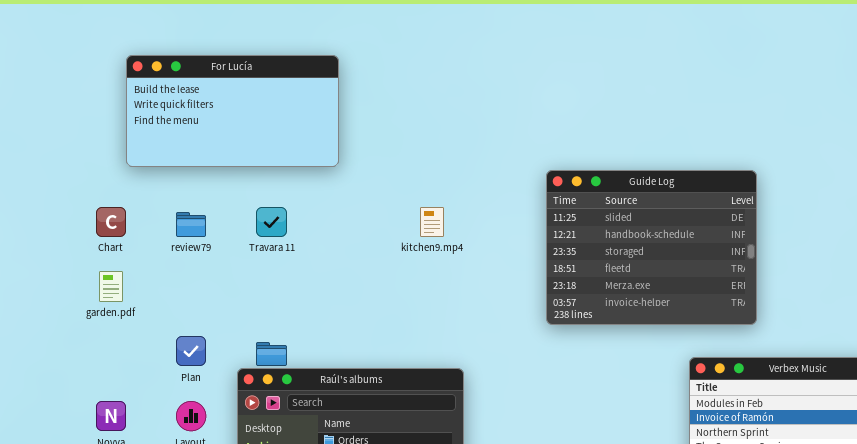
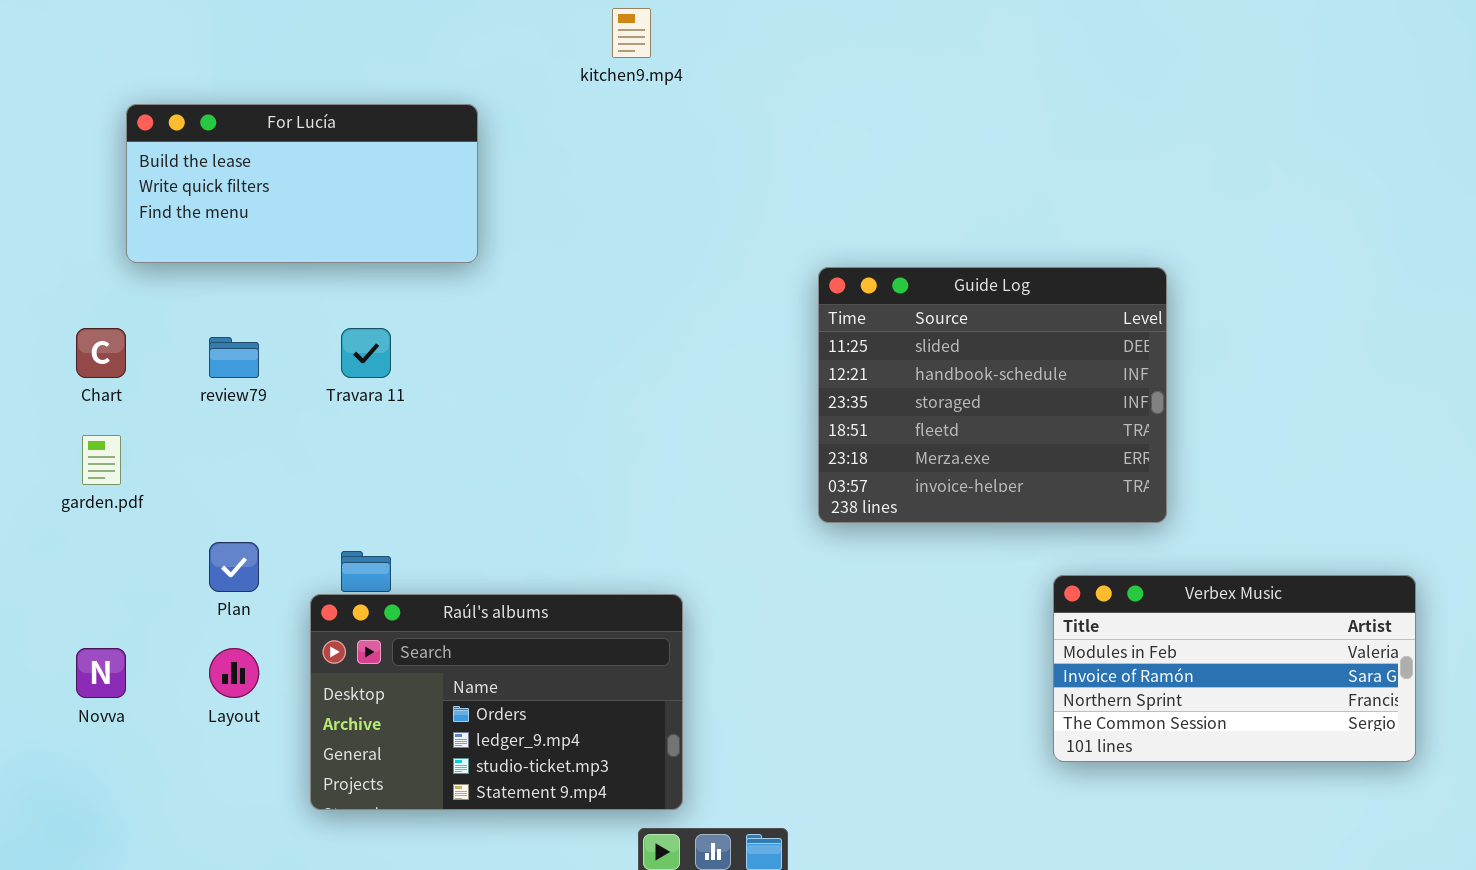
For Lucía: [126,55,339,167] -> [126,104,478,263], resized
kitchen9.mp4: [420,207,444,237] -> [612,8,651,58], moved

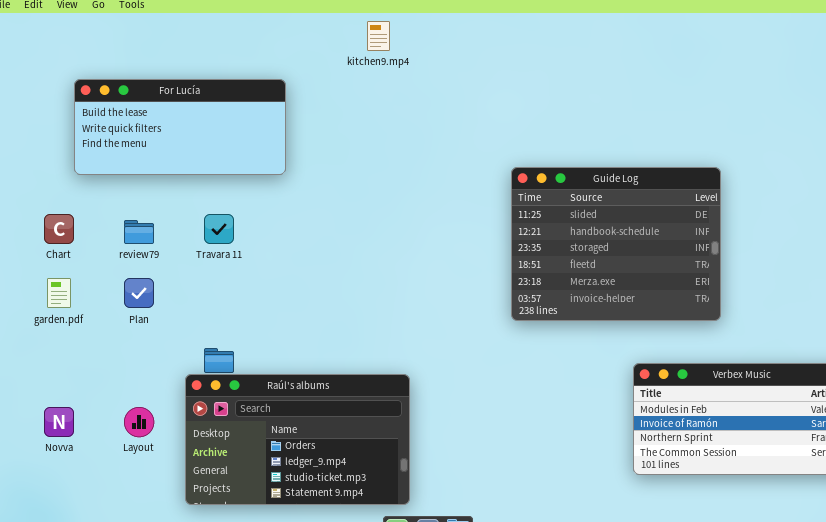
Guide Log: [818,267,1167,523] -> [511,167,721,321], moved
Plan: [209,542,259,592] -> [124,278,154,308], moved

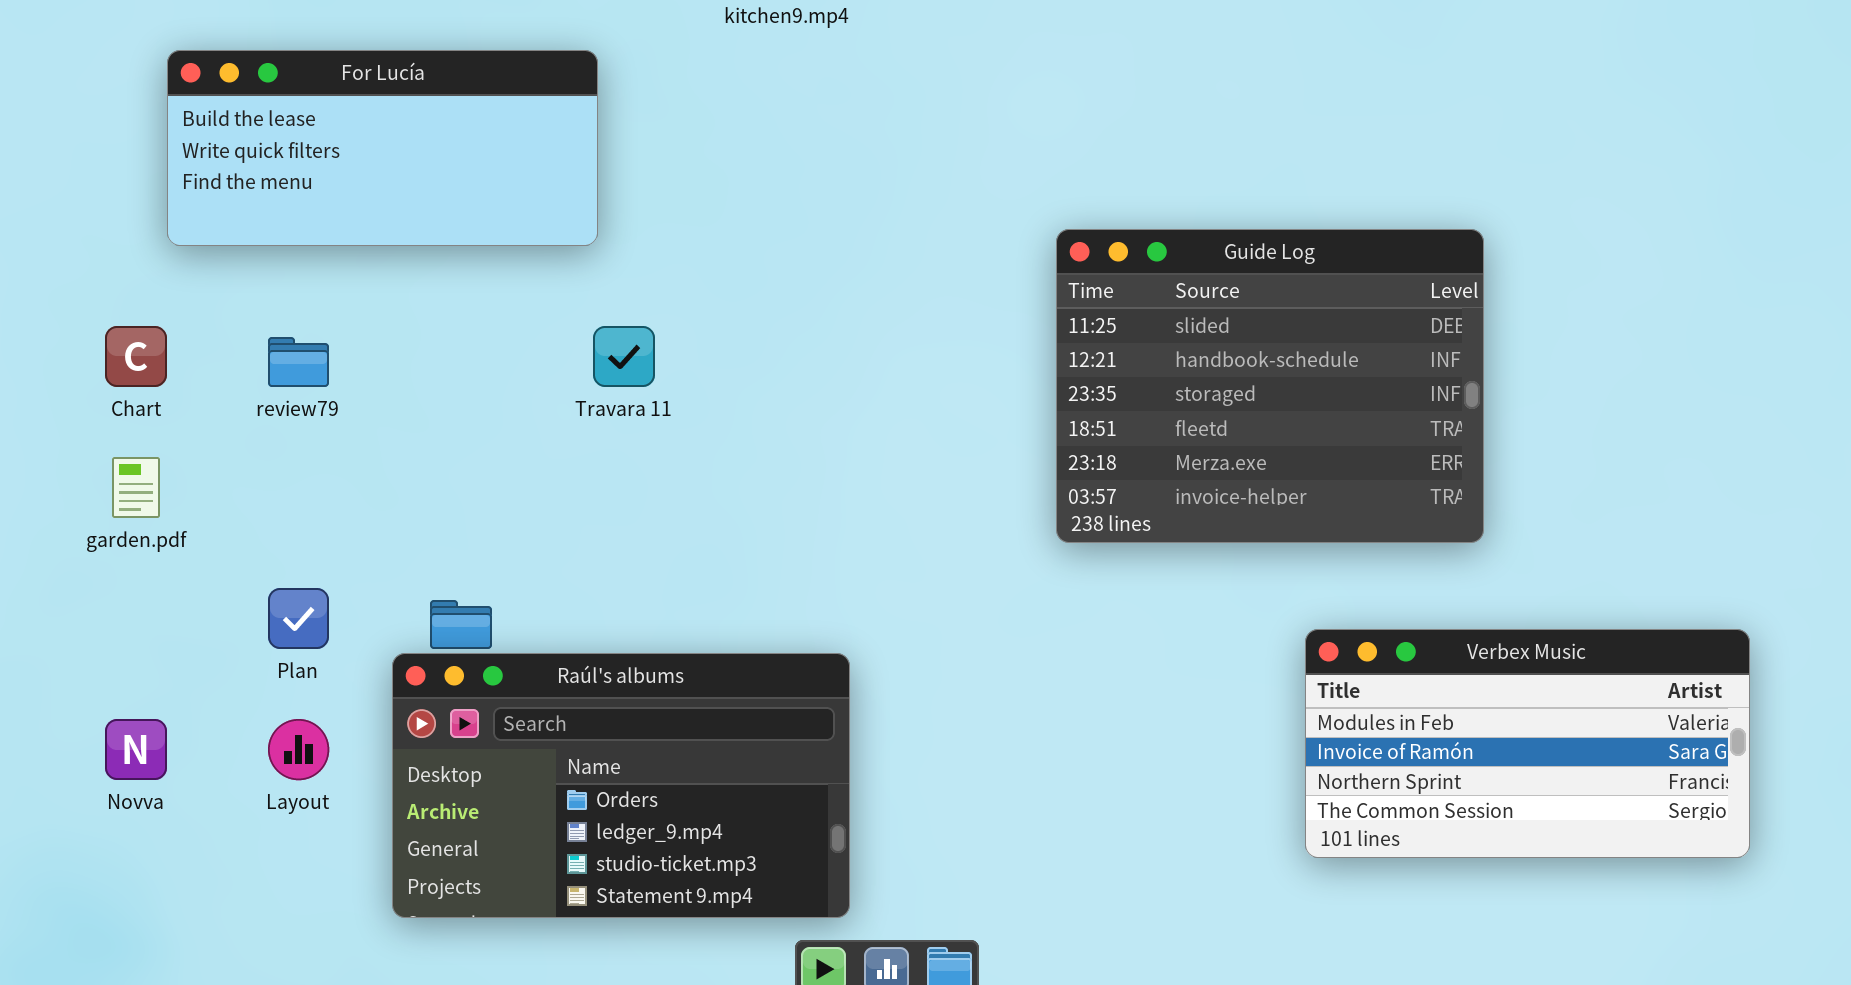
Travara 11: [204,214,234,244] -> [593,326,655,387], moved
Plan: [124,278,154,308] -> [268,588,329,649], moved

